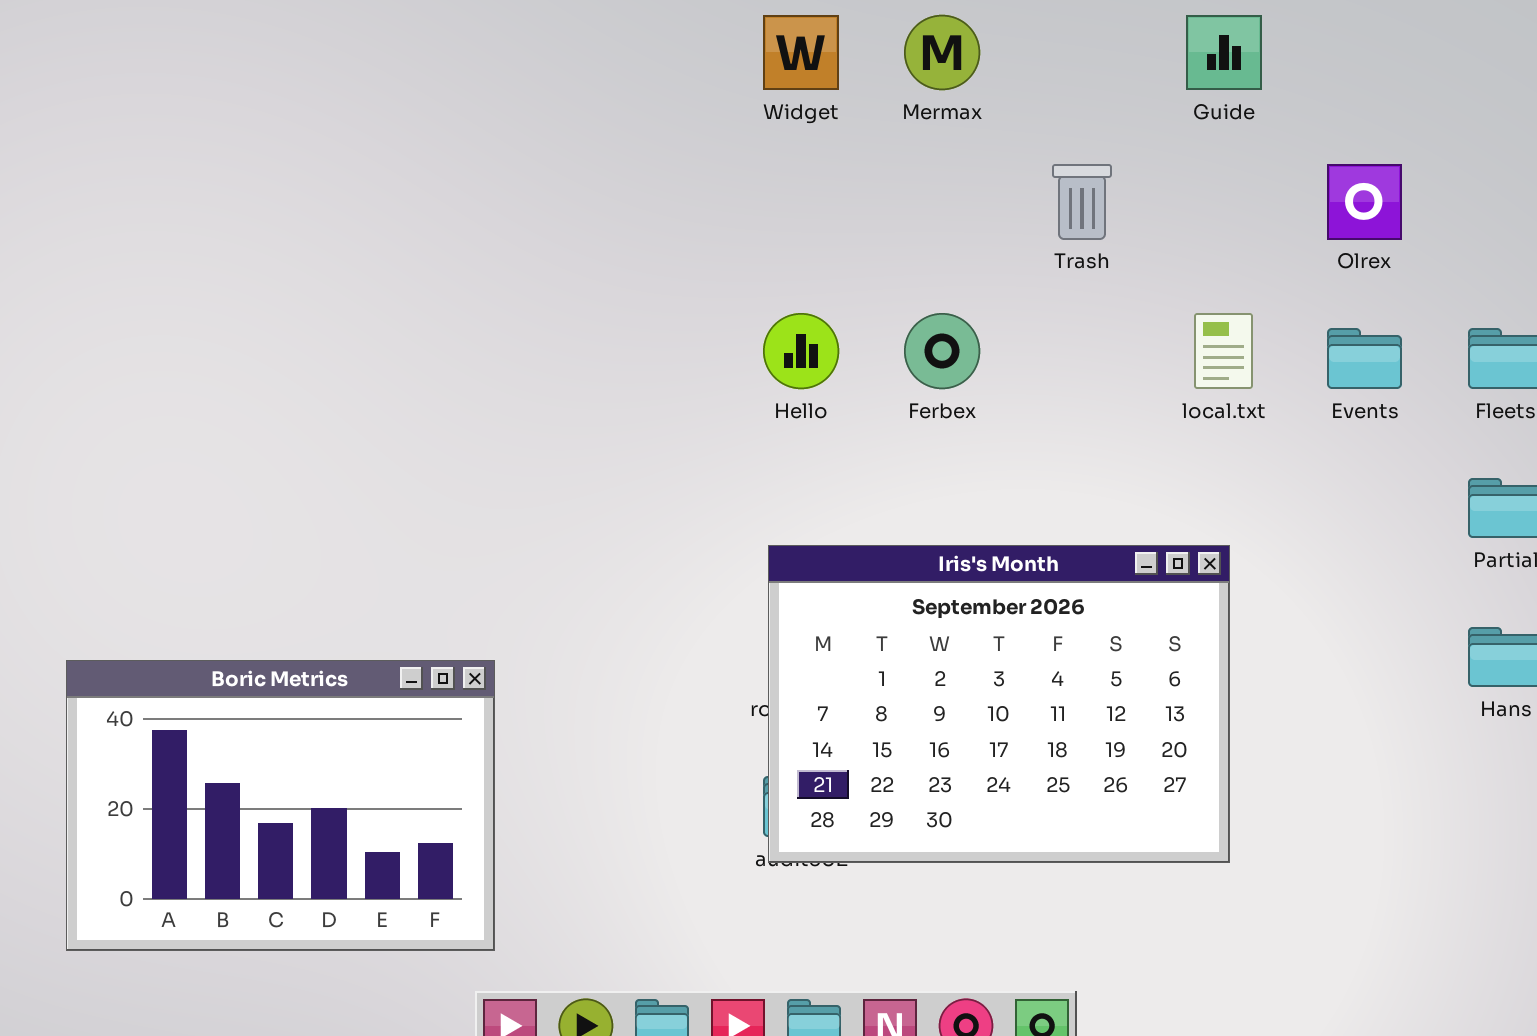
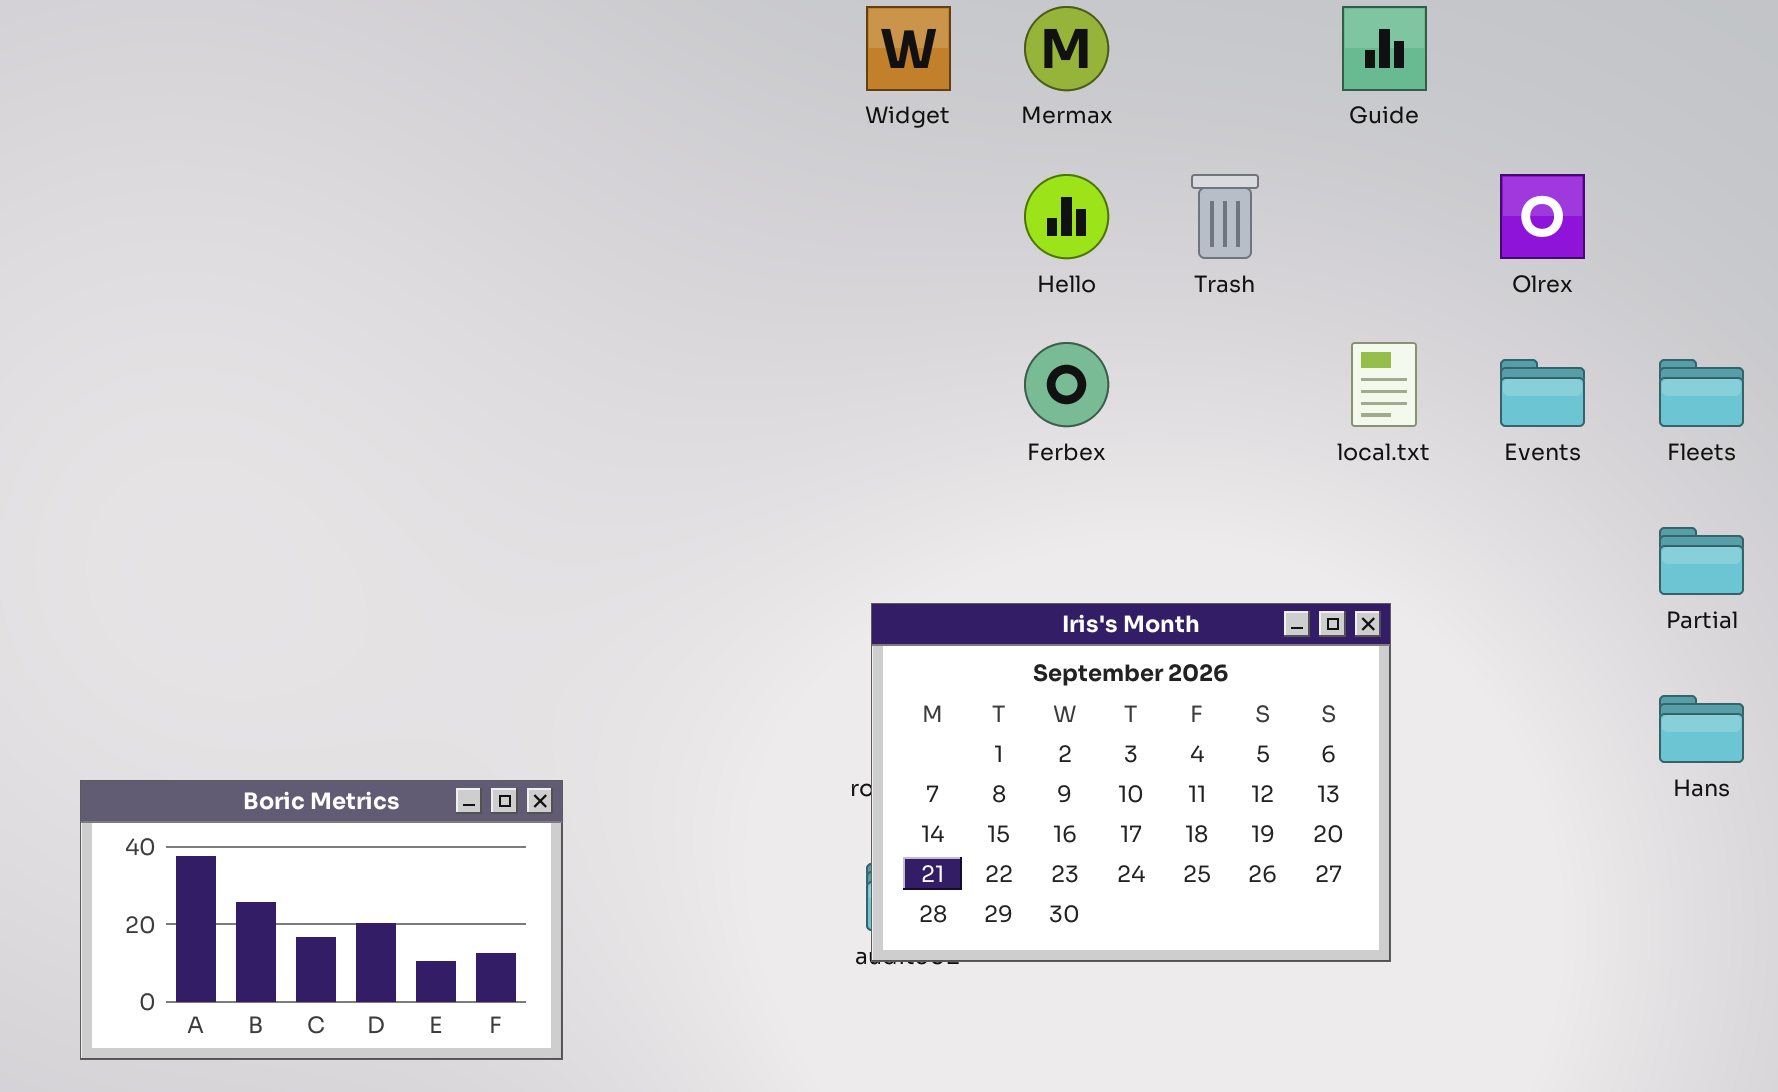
Hello: [763,313,839,389] -> [1024,174,1109,259], moved
Boric Metrics: [66,660,495,951] -> [80,780,563,1060], resized

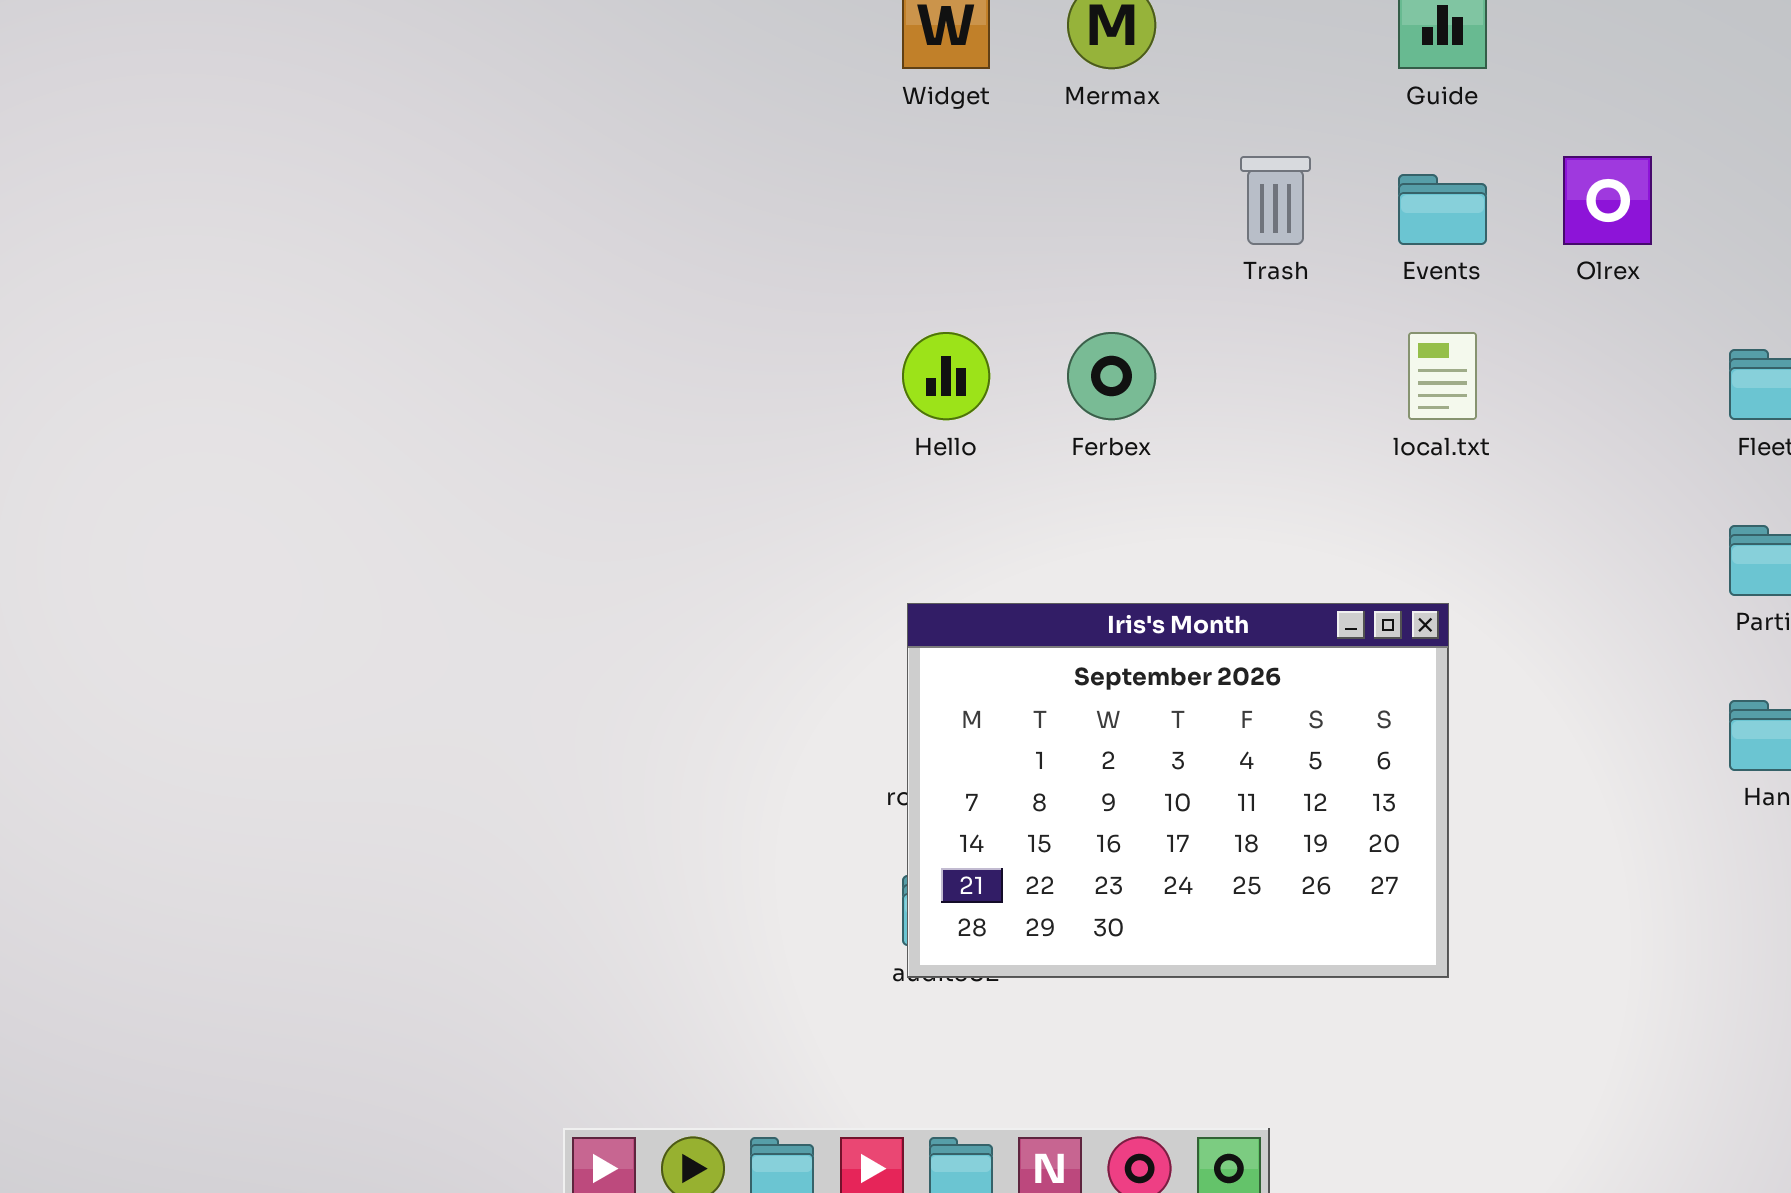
Hello: [1024,174,1109,259] -> [902,332,990,420], moved
Events: [1500,359,1585,427] -> [1398,174,1487,245], moved
Boric Metrics: [80,780,563,1060] -> none, closed

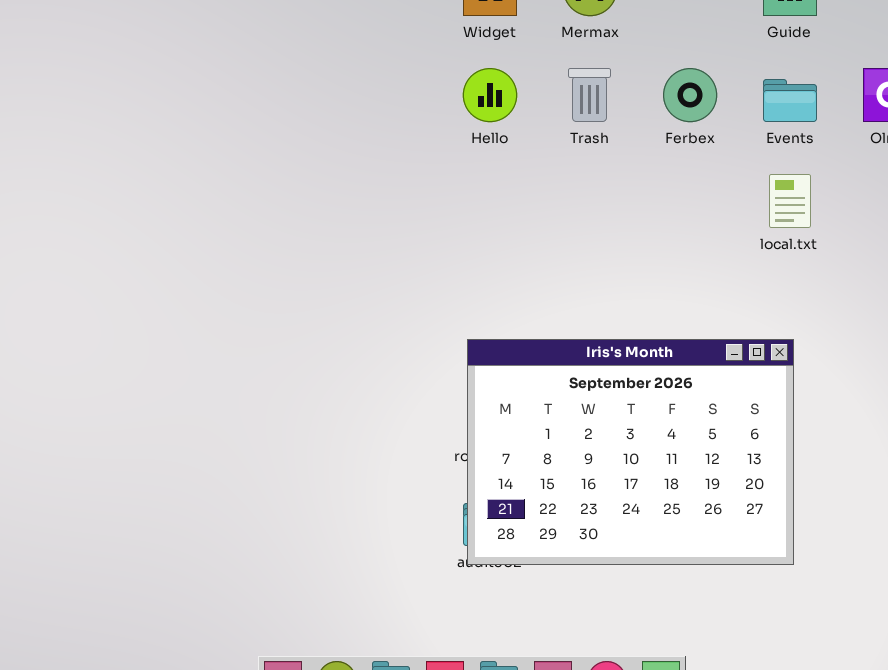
Trash: [1240,156,1311,245] -> [568,68,611,122], moved
Hello: [902,332,990,420] -> [463,68,517,122], moved
Ferbex: [1067,332,1156,420] -> [663,68,717,122], moved

